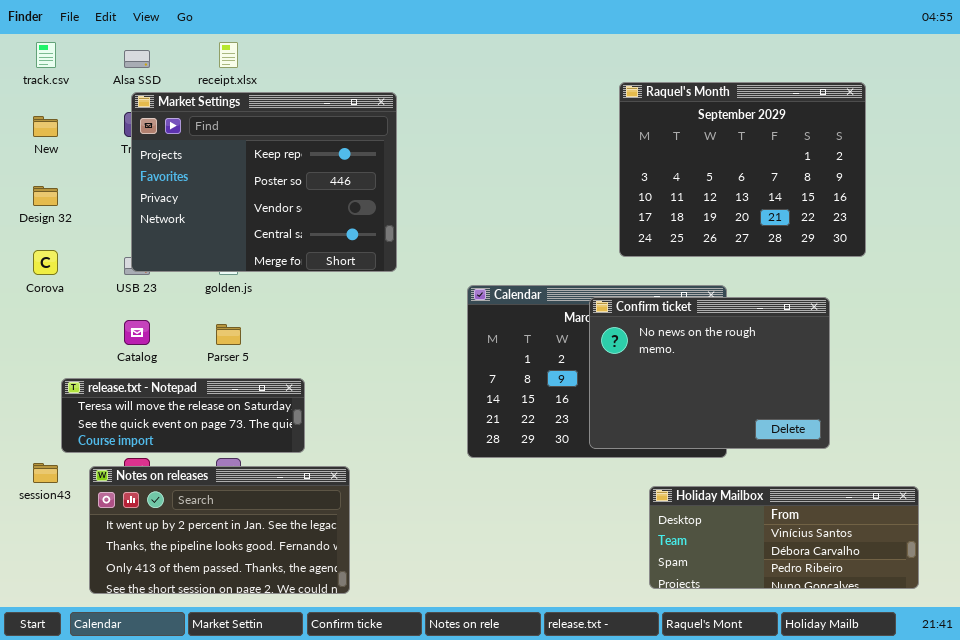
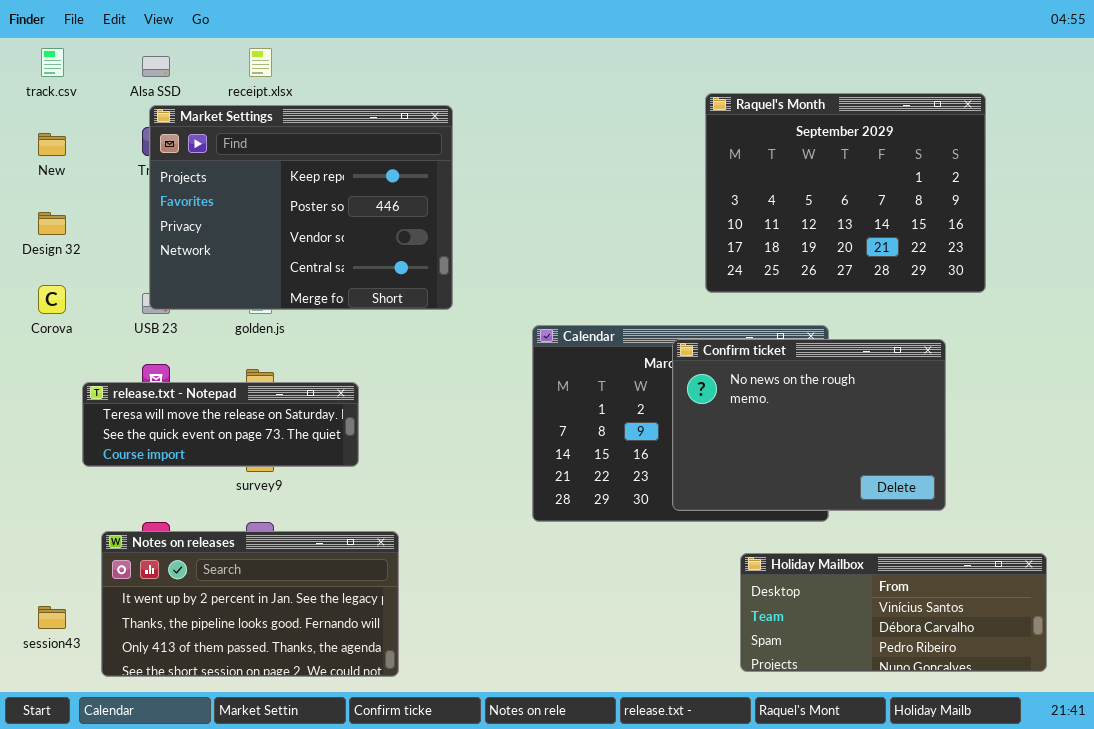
release.txt - Notepad: [61,378,305,453] -> [82,382,359,467], moved
session43: [33,463,58,483] -> [38,606,66,629], moved

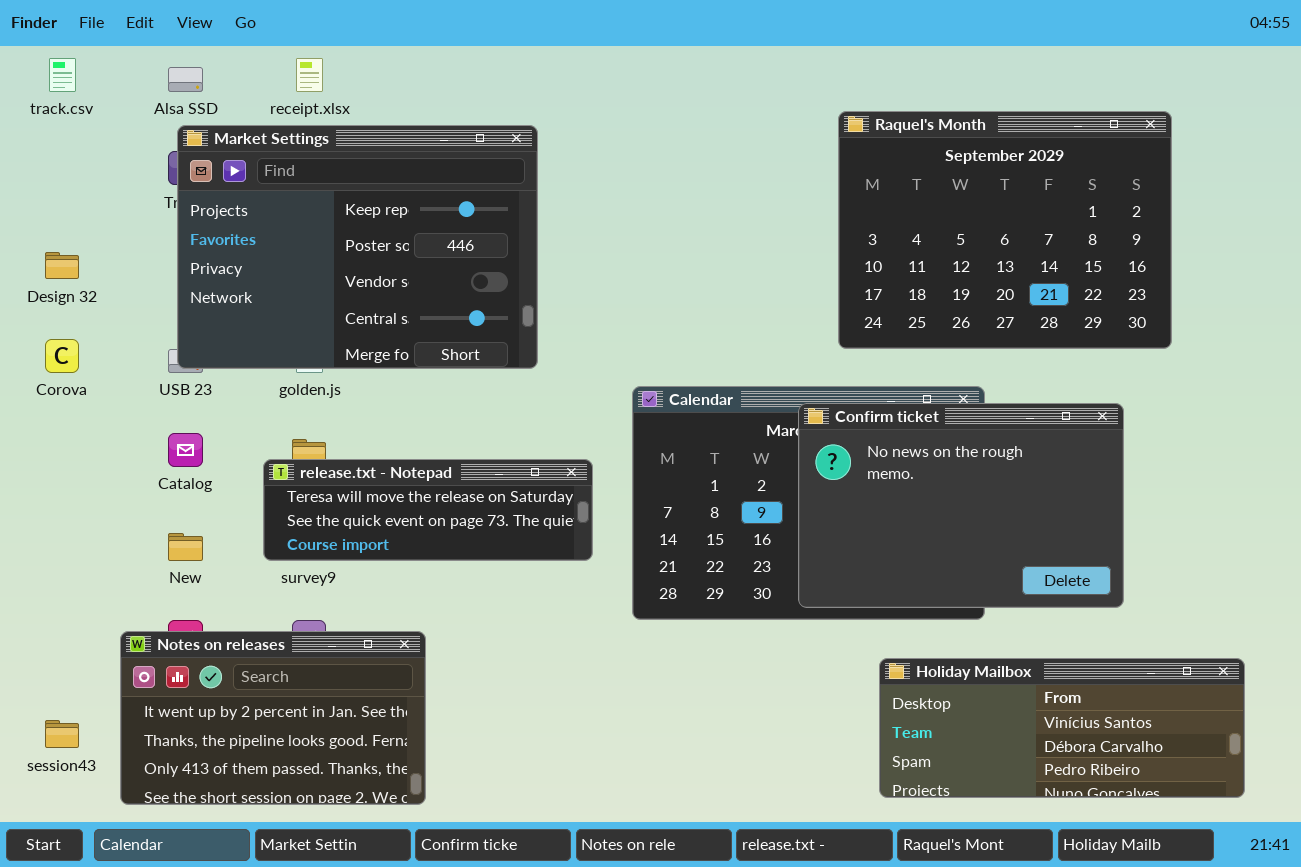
New: [38,133,66,156] -> [168,533,203,561], moved
release.txt - Notepad: [82,382,359,467] -> [263,459,593,561], moved
Notes on releases: [101,531,399,677] -> [120,631,426,805], resized

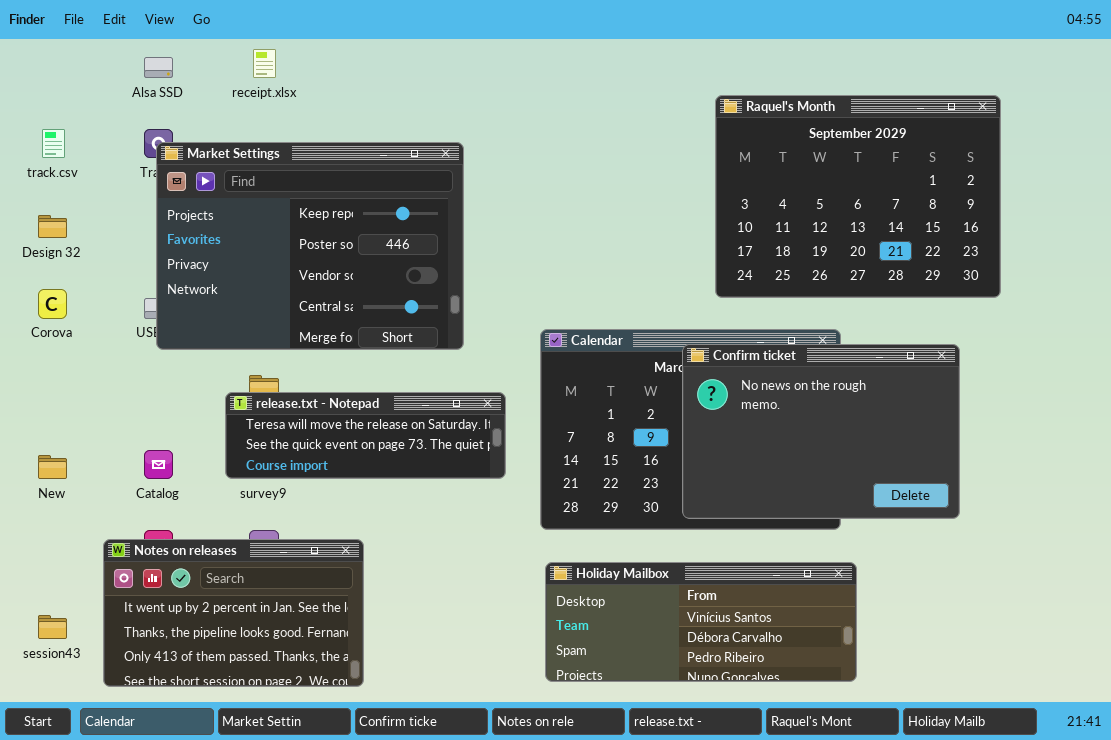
track.csv: [49,58,76,92] -> [42,129,65,158], moved
Market Settings: [177,125,538,369] -> [156,142,464,350], moved
Catalog: [168,433,203,467] -> [144,450,173,479], moved
New: [168,533,203,561] -> [38,455,67,479], moved
Holiday Mailbox: [879,658,1245,798] -> [545,562,857,682], moved

